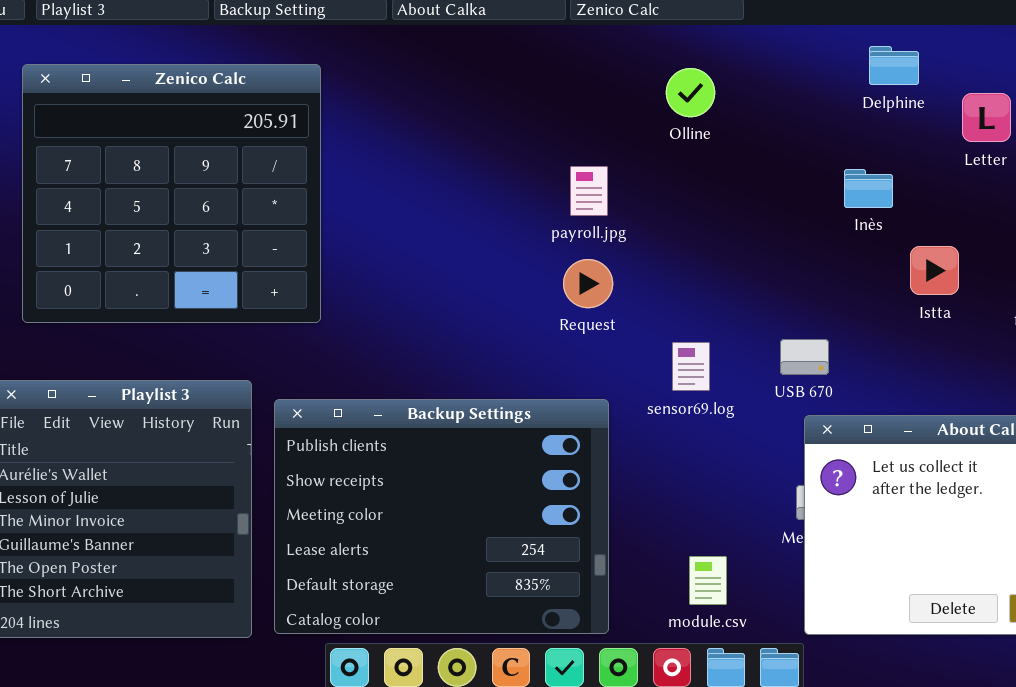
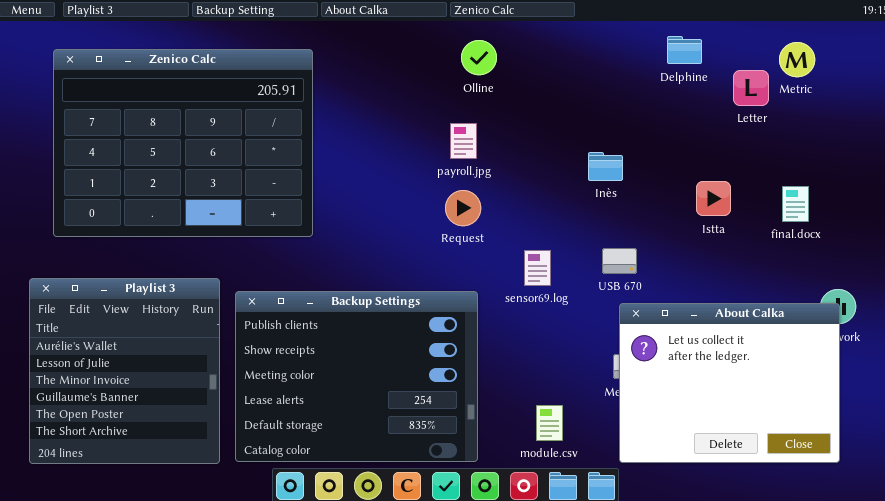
Zenico Calc: [22,64,321,323] -> [53,49,313,237], resized
Olline: [666,68,715,117] -> [461,40,497,75], moved
Inès: [844,169,893,208] -> [588,152,623,181], moved

